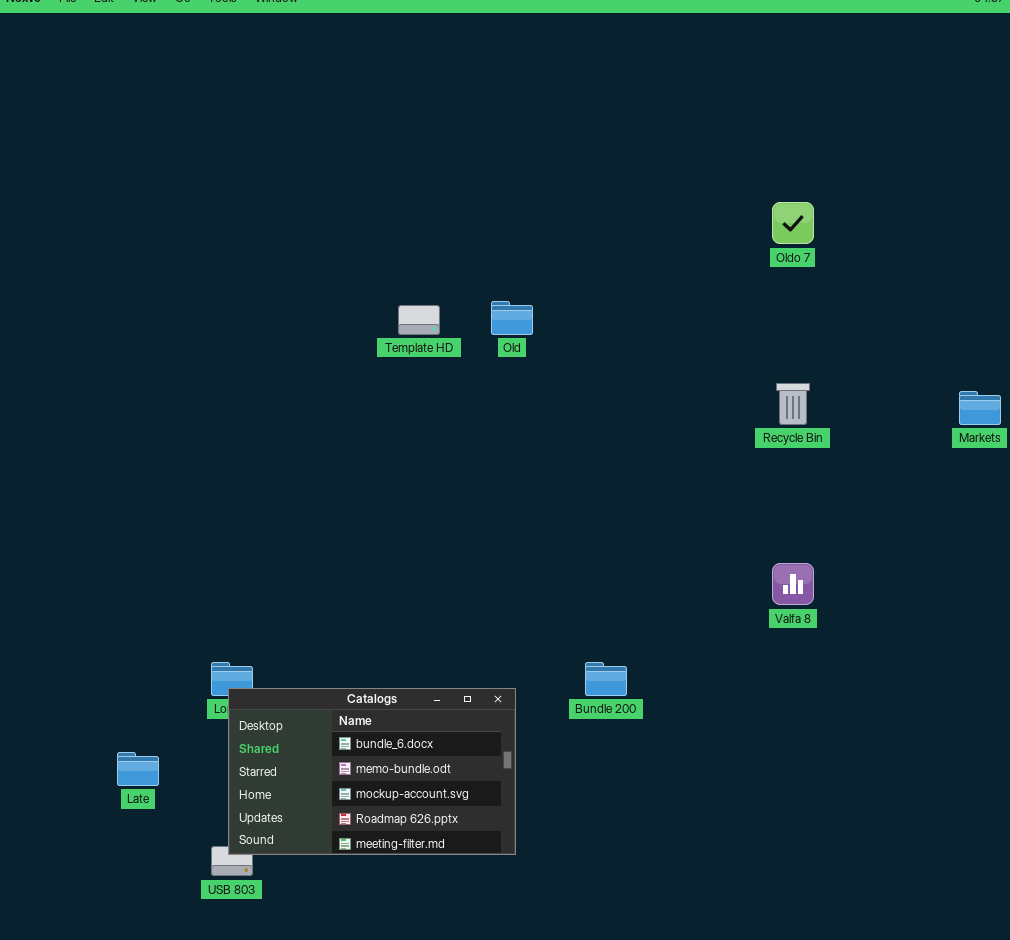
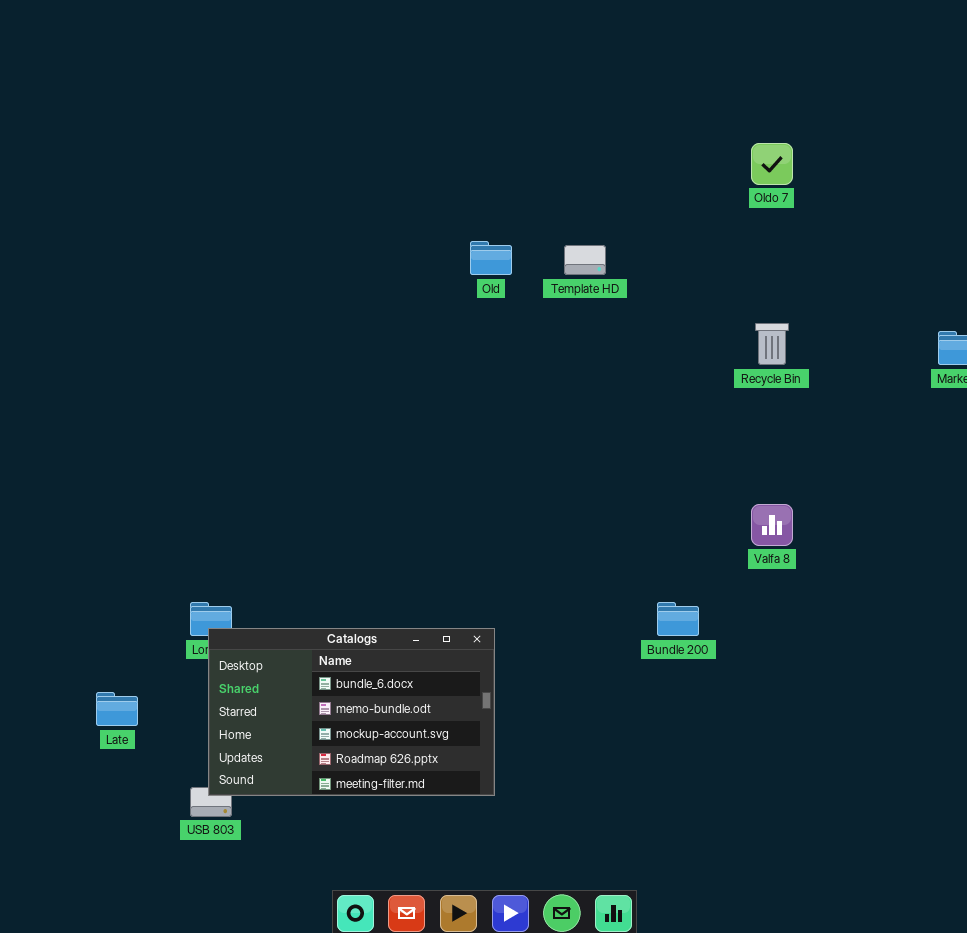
Template HD: [398,305,440,335] -> [564,245,606,275], moved
Bundle 200: [585,662,627,696] -> [657,602,699,636], moved

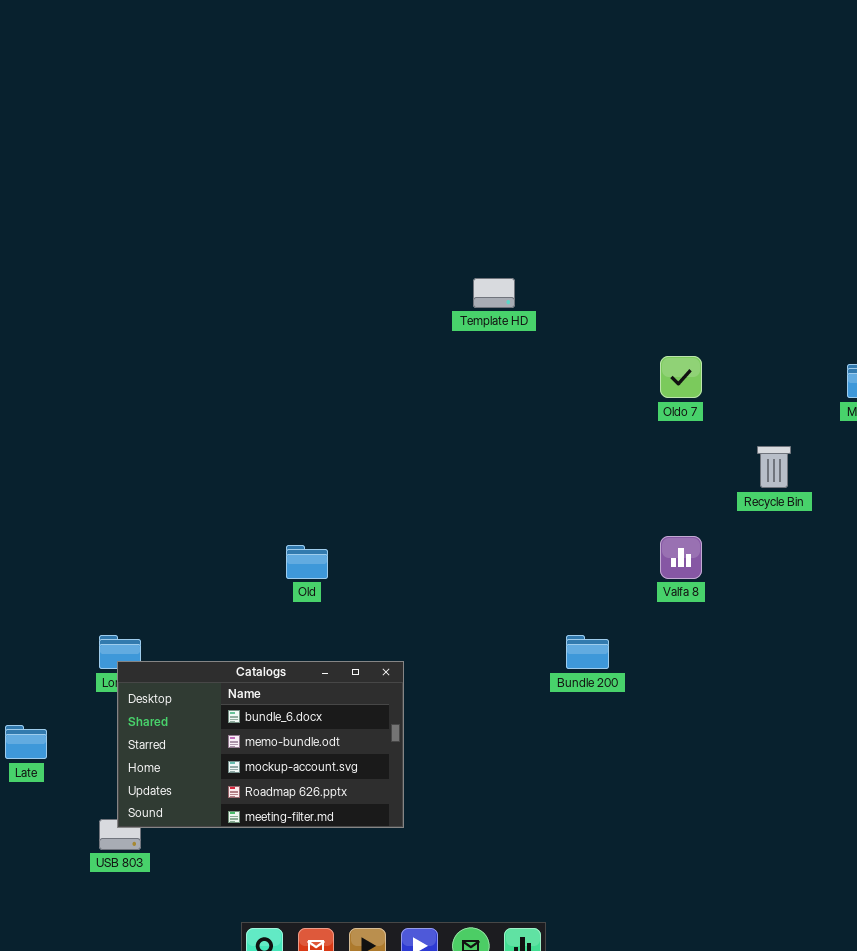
Oldo 7: [751,143,793,185] -> [660,356,702,398], moved
Old: [470,241,512,275] -> [286,545,328,579], moved
Recycle Bin: [755,323,789,365] -> [757,446,791,488], moved

